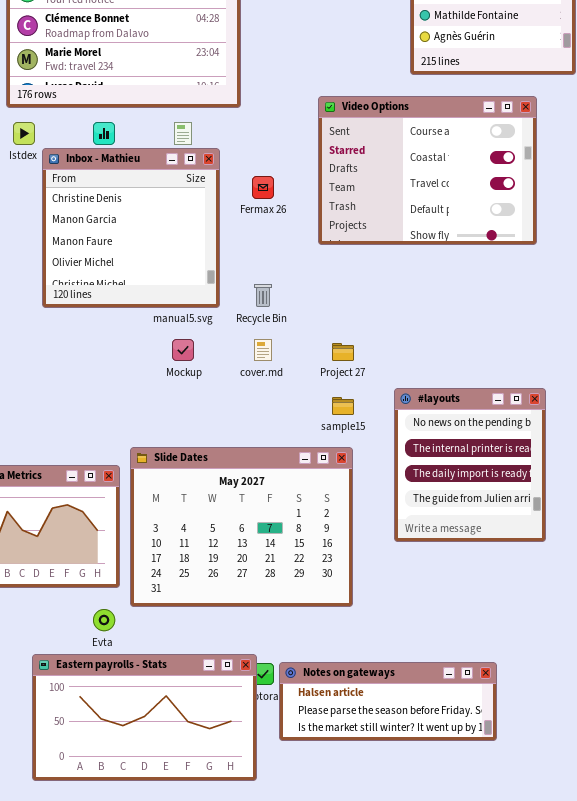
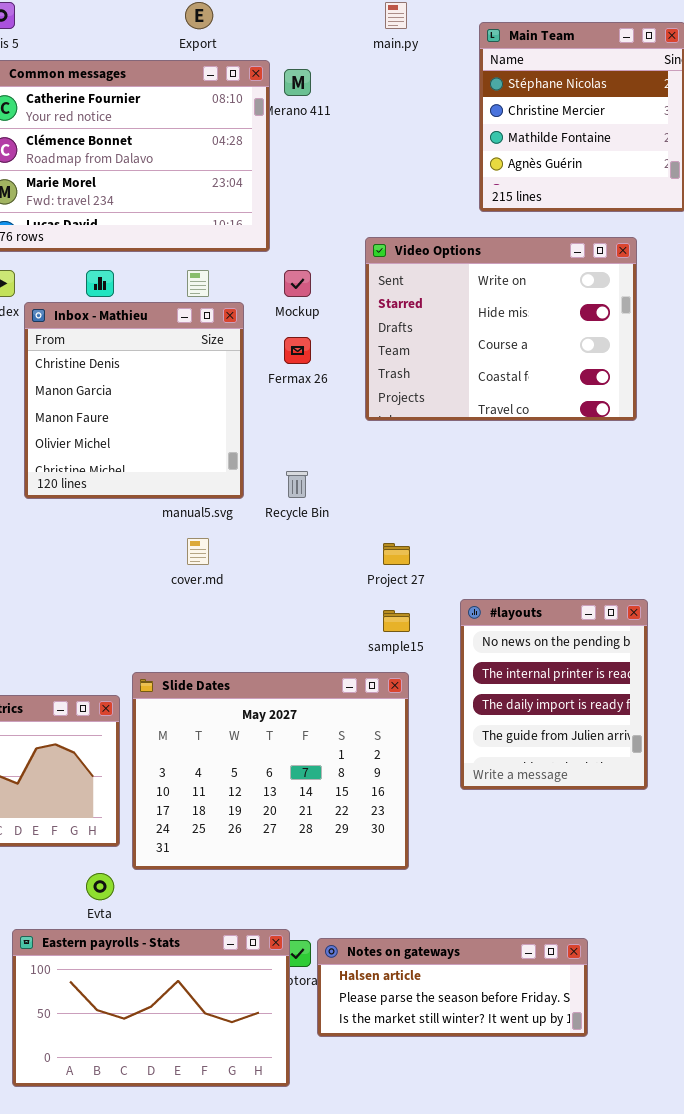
Video Options: [318,96,537,245] -> [365,237,637,421], scrolled up 2 rows
Mockup: [172,339,194,361] -> [284,270,311,297], moved
cover.md: [254,339,272,361] -> [187,538,209,565], moved

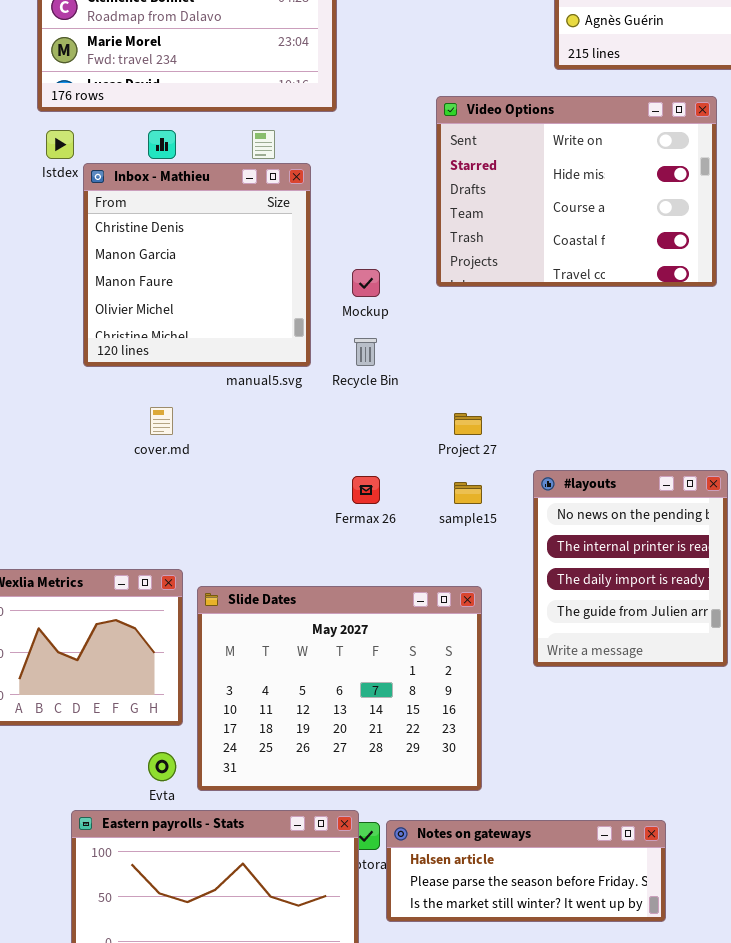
Mockup: [284,270,311,297] -> [352,269,380,297], moved
Fermax 26: [284,337,311,364] -> [352,476,380,504], moved
cover.md: [187,538,209,565] -> [150,407,173,435], moved
Slide Dates: [132,672,409,870] -> [197,586,482,791], moved

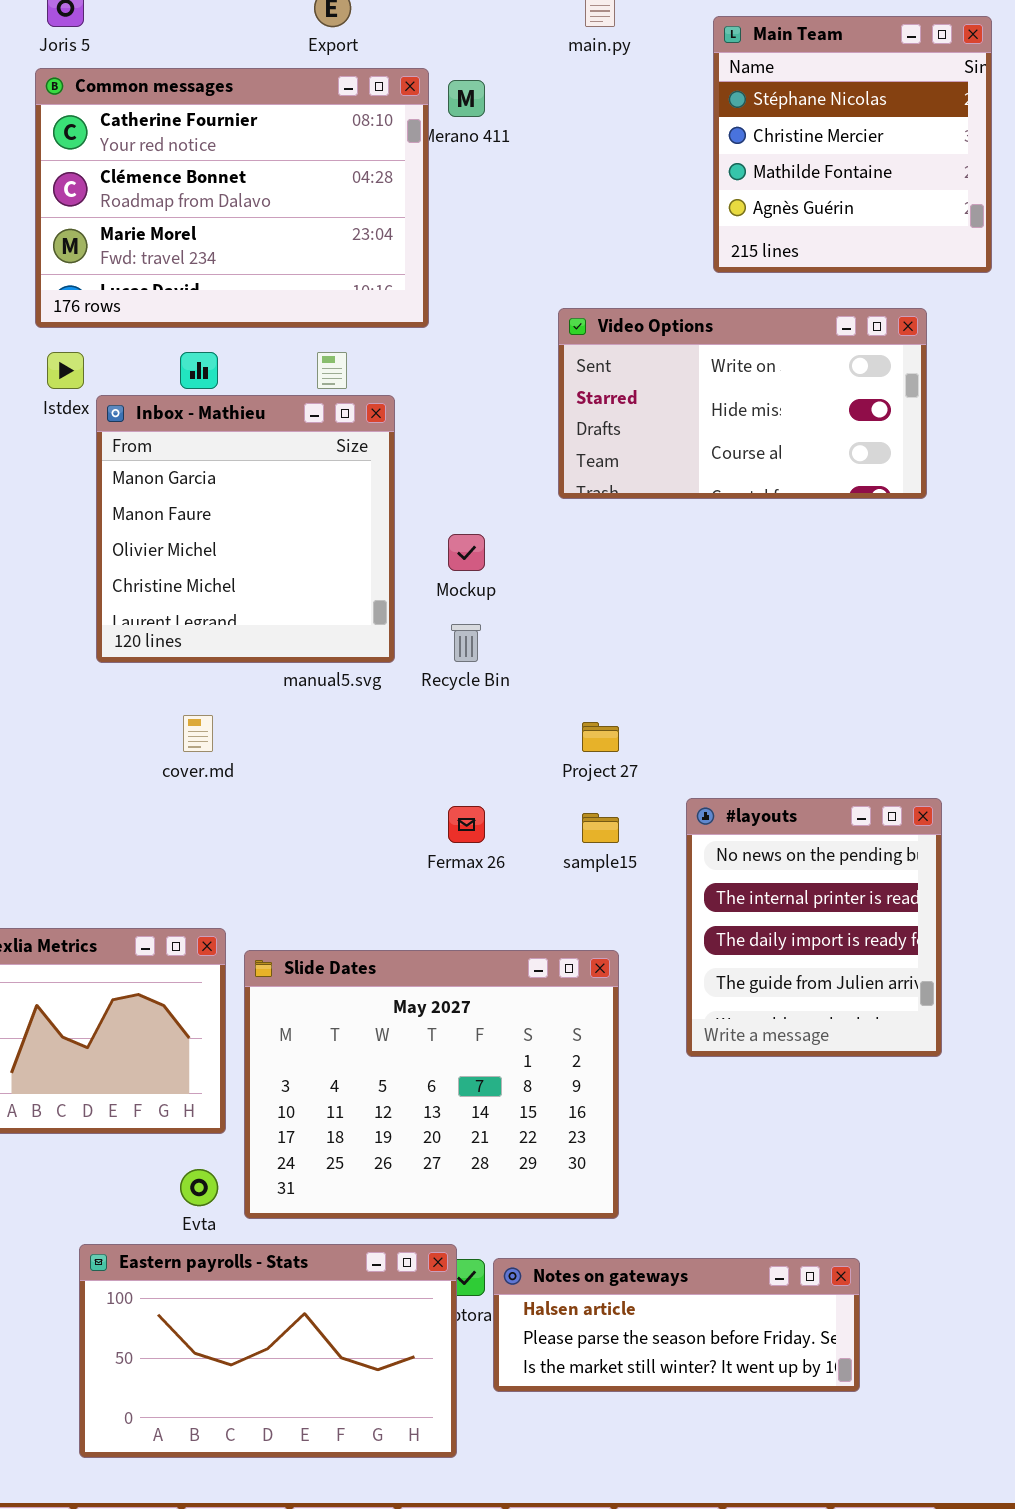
Video Options: [436,96,717,287] -> [558,308,927,499], resized
Inbox - Mathieu: [83,163,311,367] -> [96,395,395,663], scrolled down 1 row

